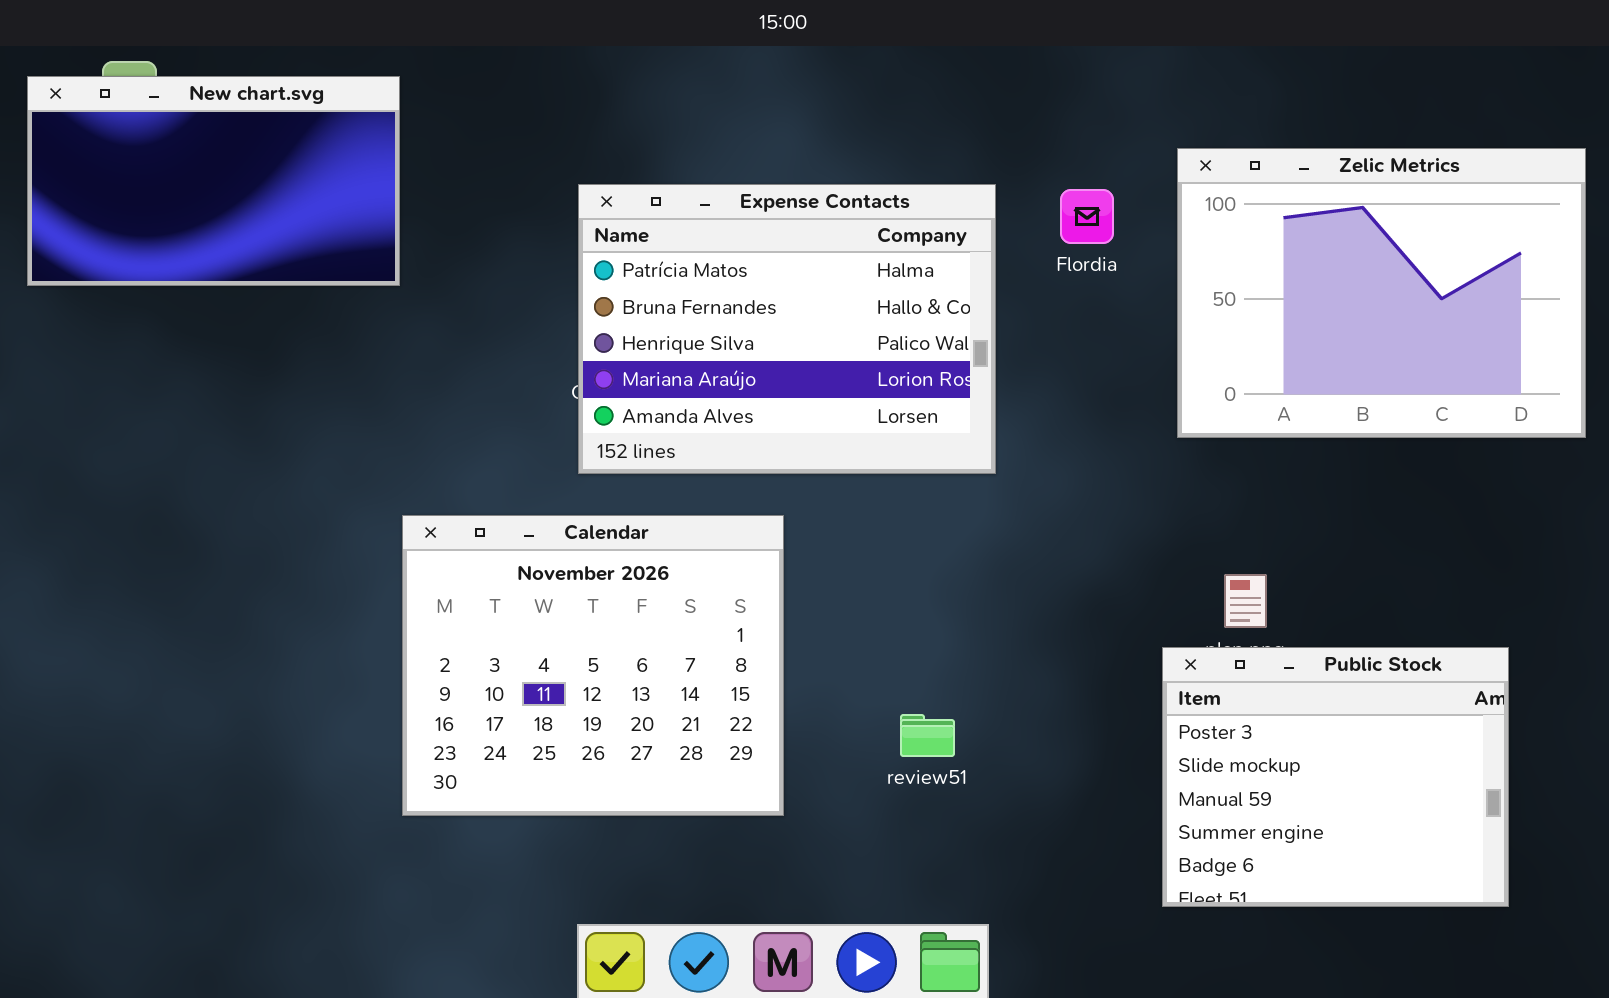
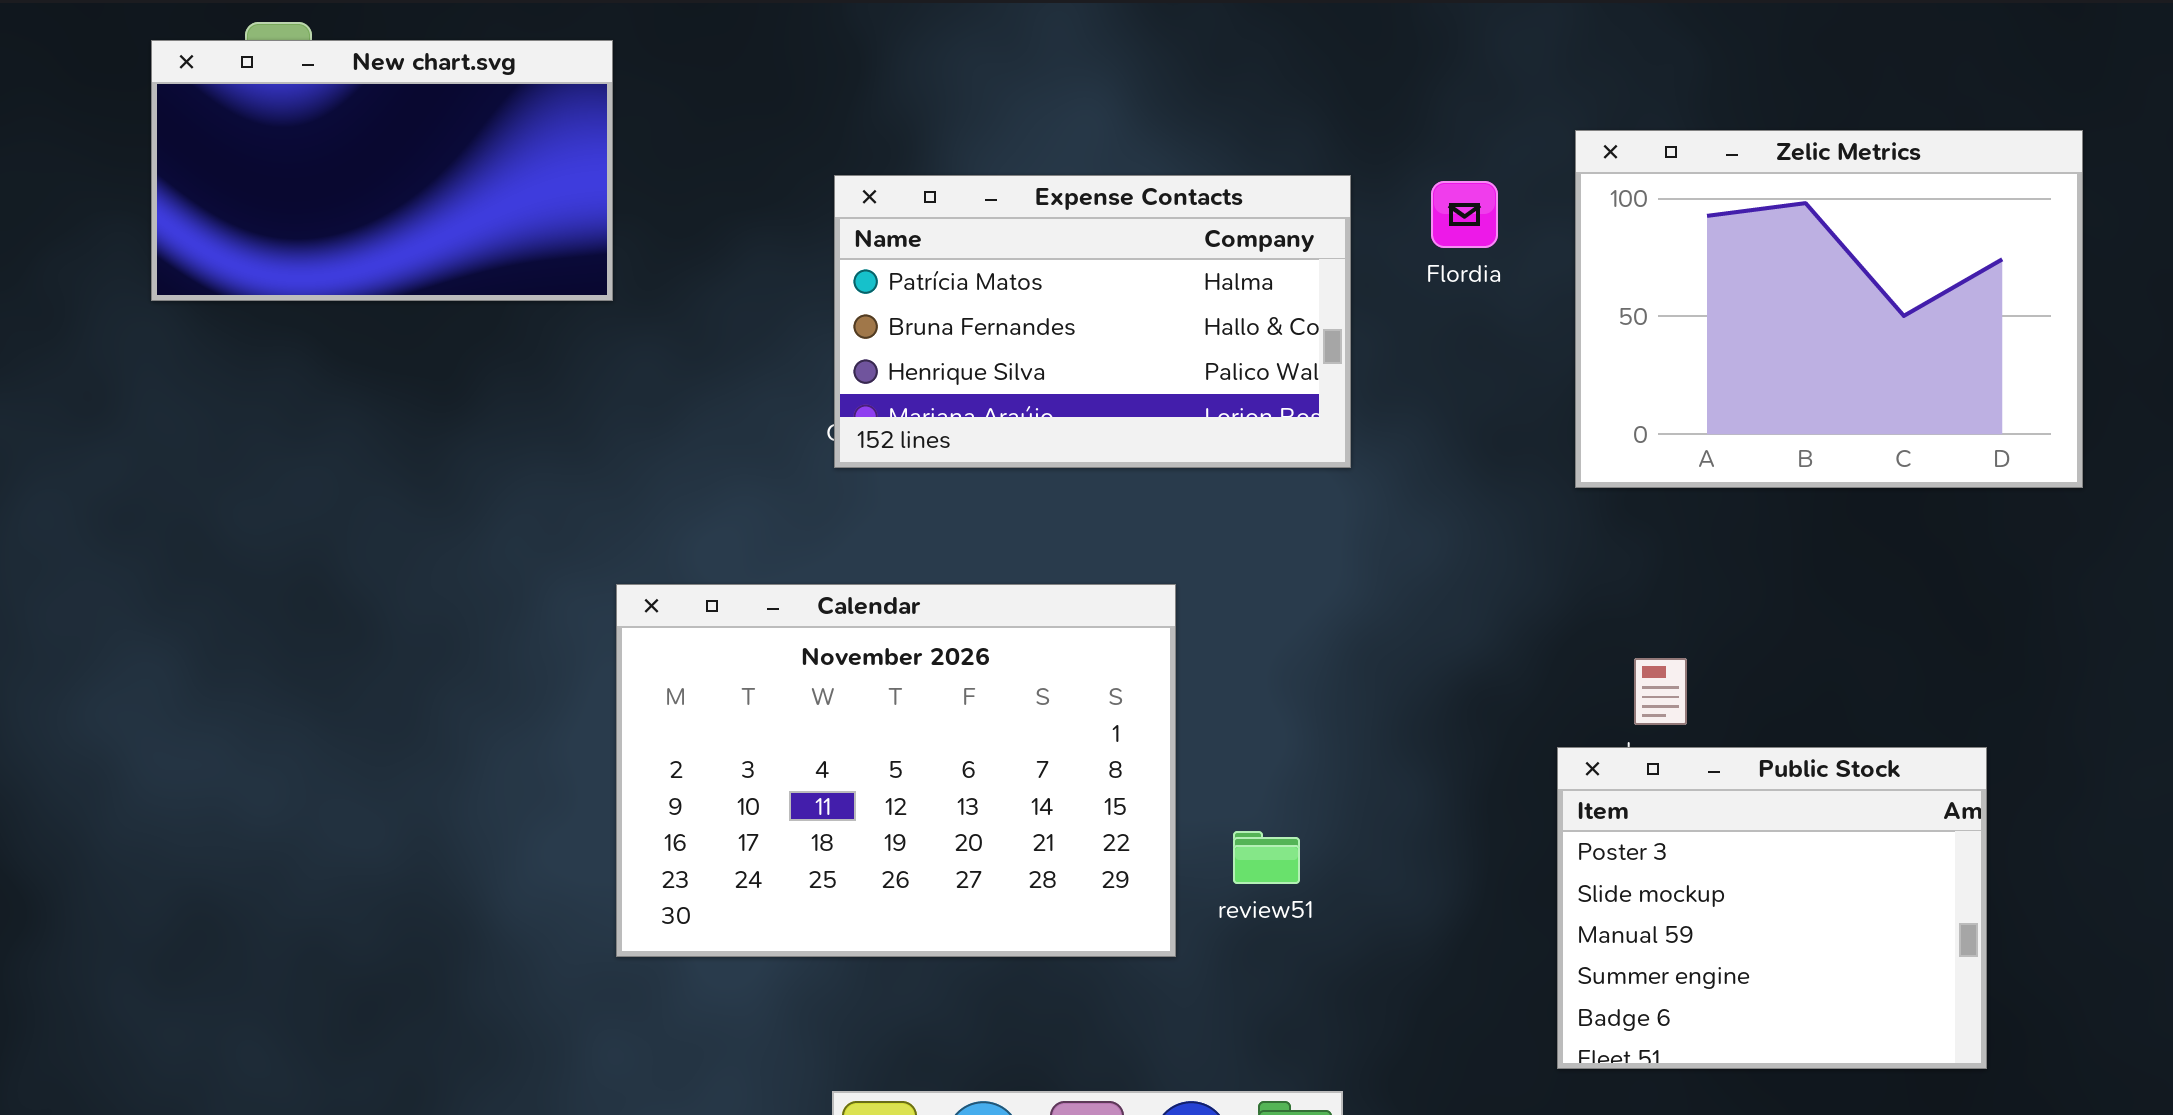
Expense Contacts: [578,184,996,474] -> [834,175,1351,468], resized
Calendar: [402,515,784,816] -> [616,584,1176,957], resized

